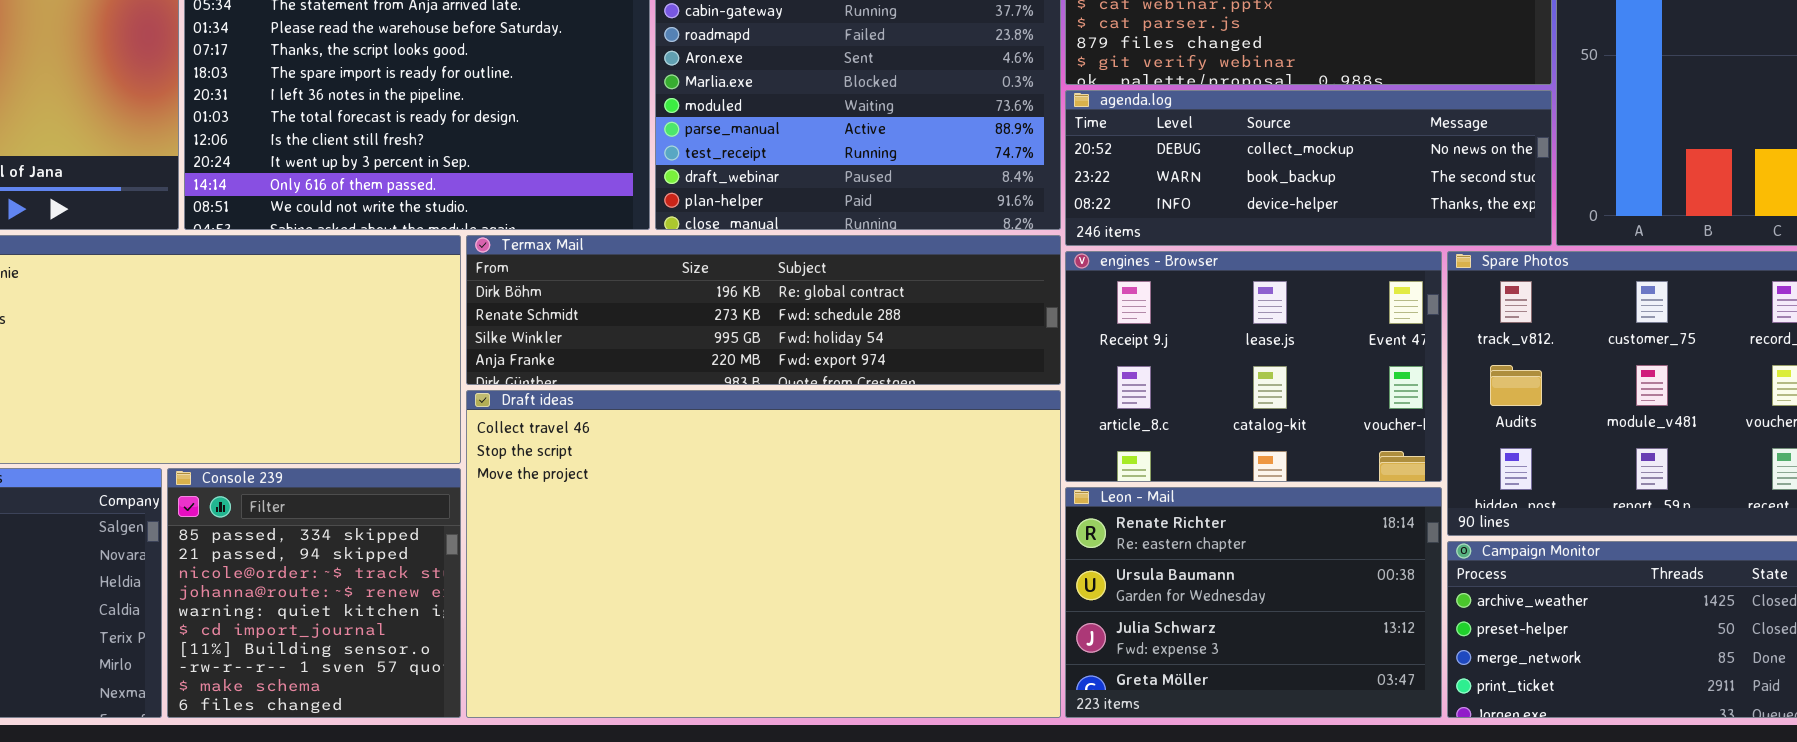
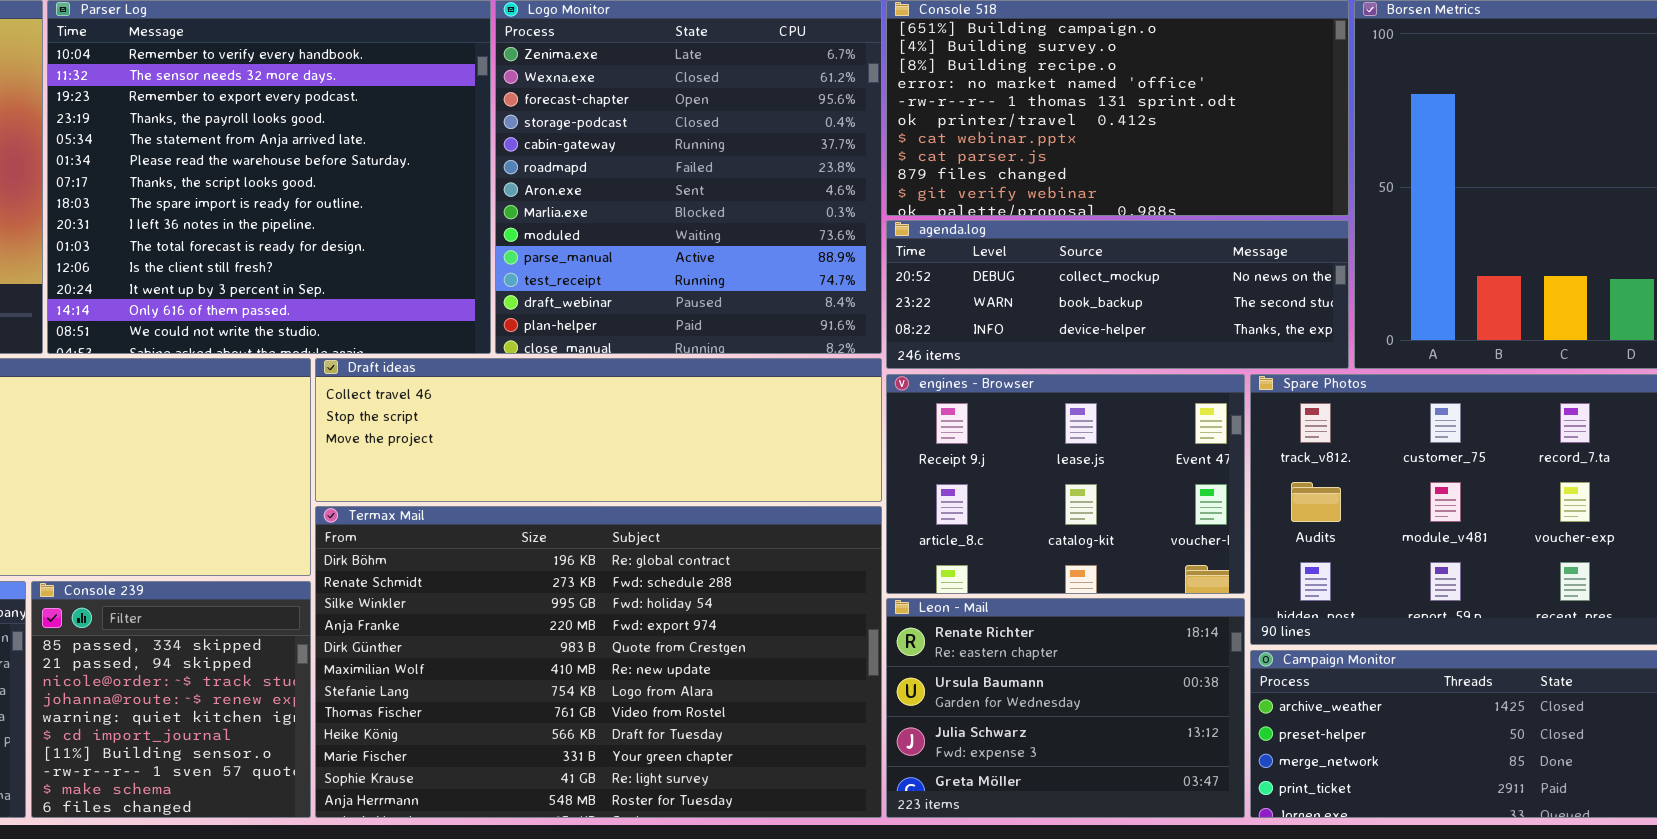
Termax Mail: [466,235,1061,385] -> [315,506,882,818], moved, resized
Draft ideas: [466,390,1061,718] -> [315,358,882,502], moved, resized

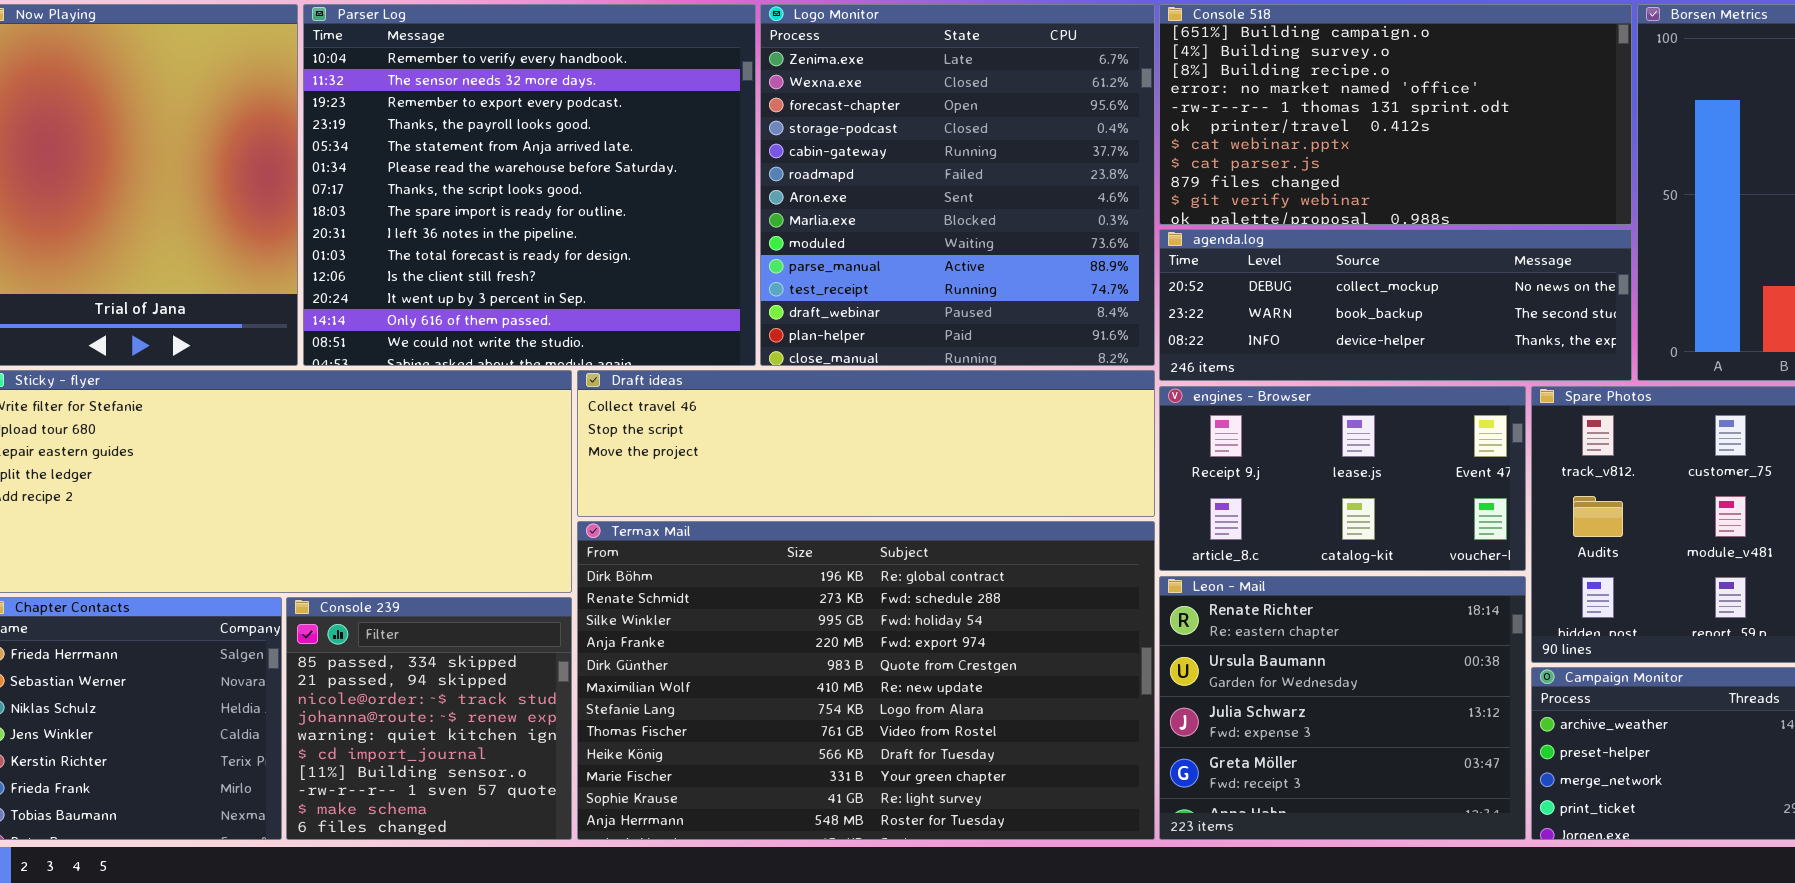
engines - Browser: [886,374,1245,594] -> [1159,386,1526,571], resized
Leon - Mail: [886,598,1245,818] -> [1159,576,1526,840], resized

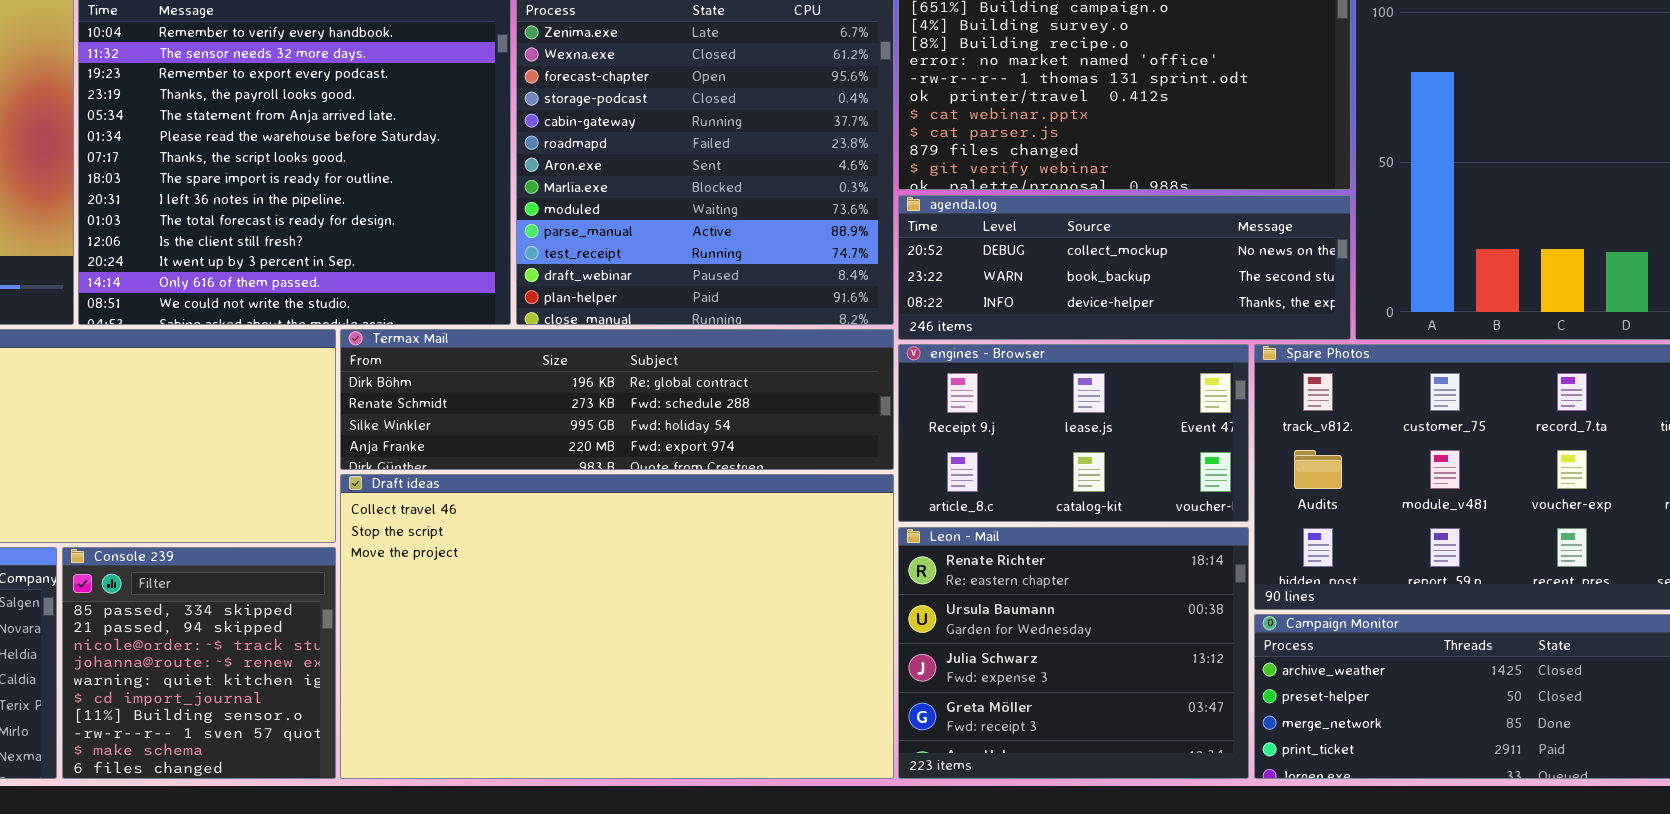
Draft ideas: [577,370,1155,517] -> [340,474,894,779], moved, resized
Termax Mail: [577,521,1155,840] -> [340,329,894,470], moved, resized

